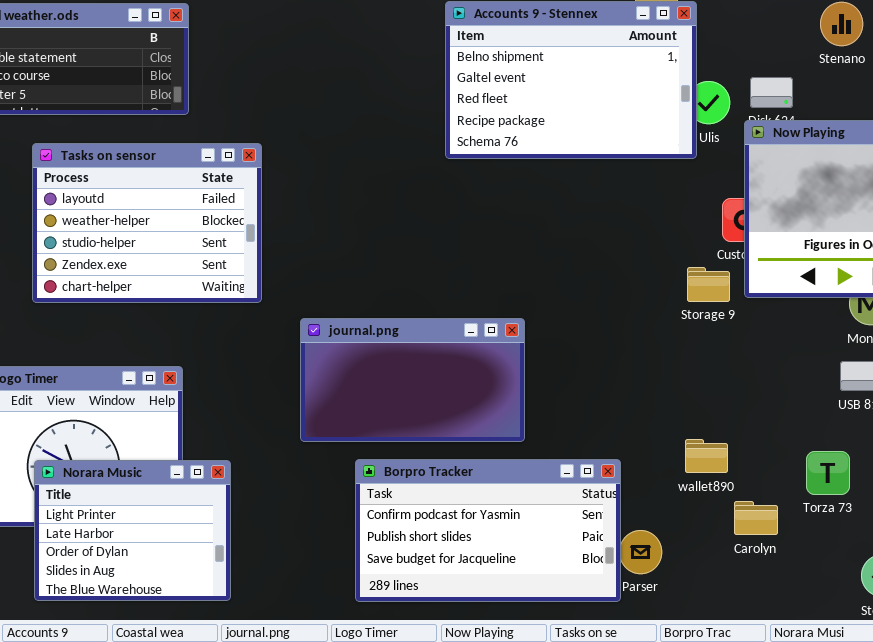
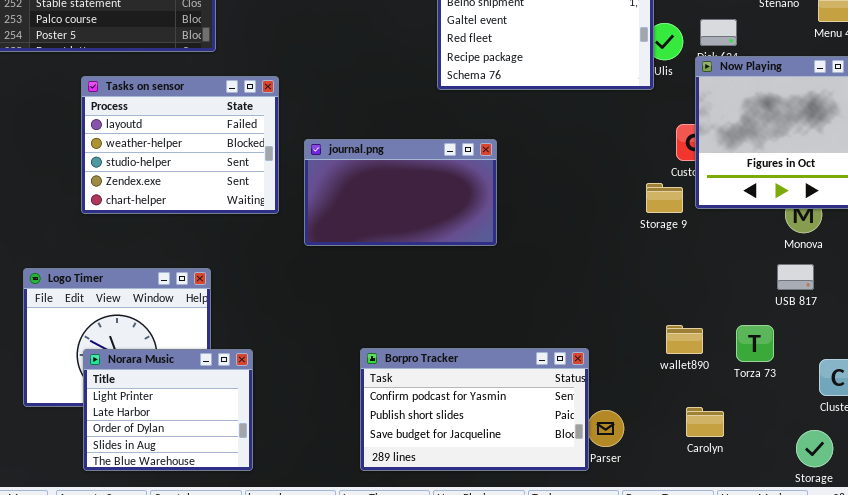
journal.png: [300,318,525,442] -> [304,139,497,246], moved
wallet890: [685,439,728,473] -> [666,325,703,354], moved
Torza 73: [806,451,850,495] -> [736,325,774,362], moved
Carolyn: [734,501,778,535] -> [686,407,724,437], moved

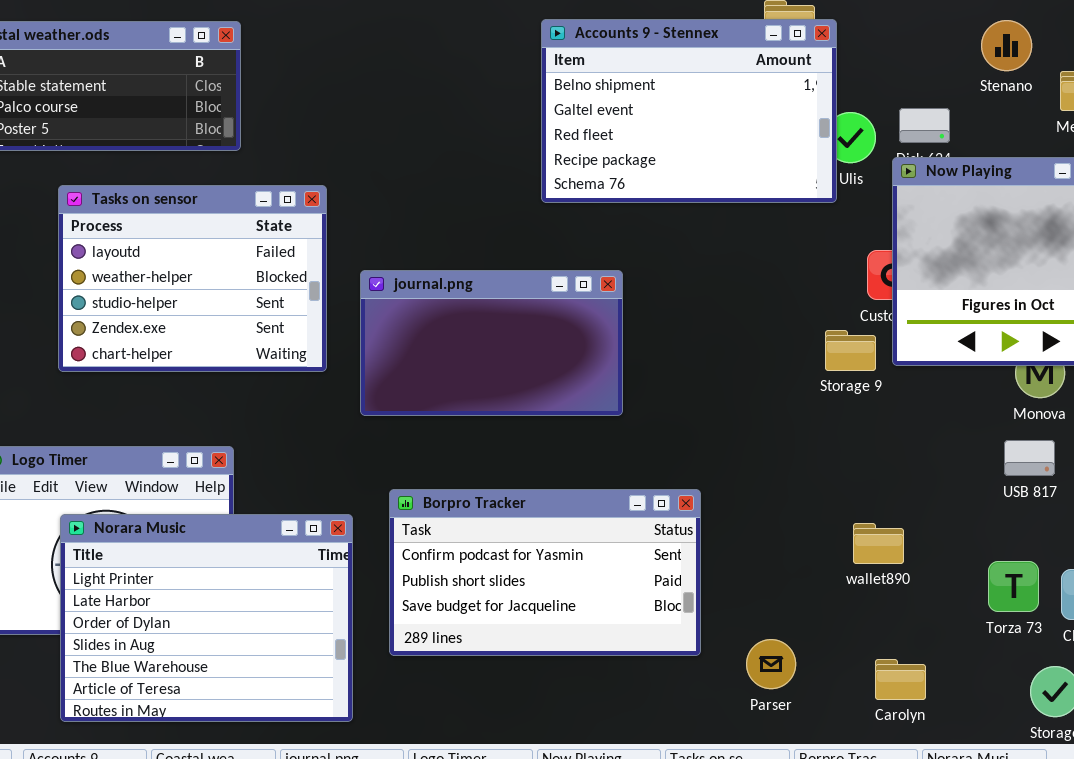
Torza 73: [736,325,774,362] -> [988,561,1039,612], moved
Borpro Tracker: [360,348,589,471] -> [389,489,701,656], moved
Norara Music: [83,349,253,471] -> [60,514,353,722], resized
Carolyn: [686,407,724,437] -> [875,659,926,700], moved

